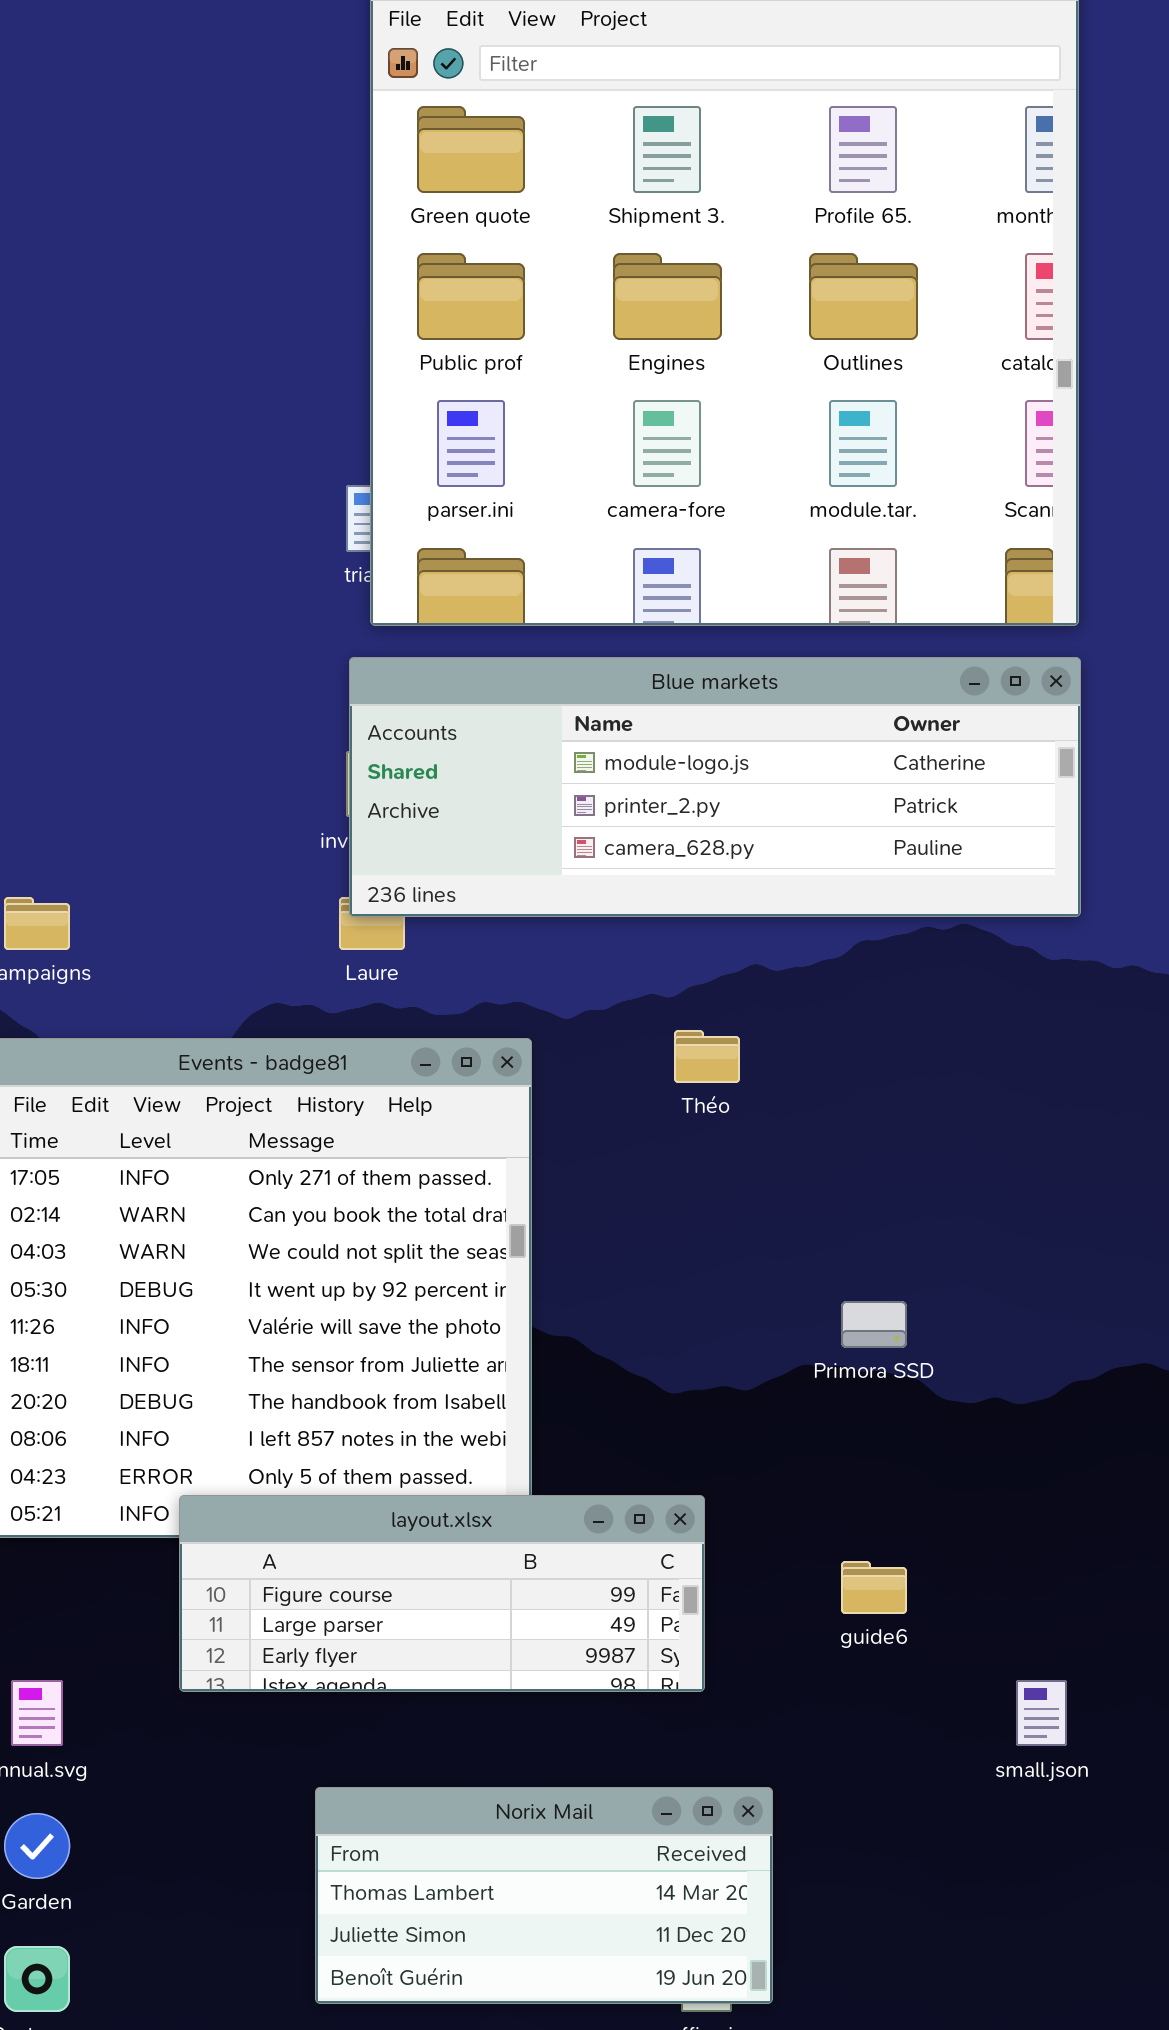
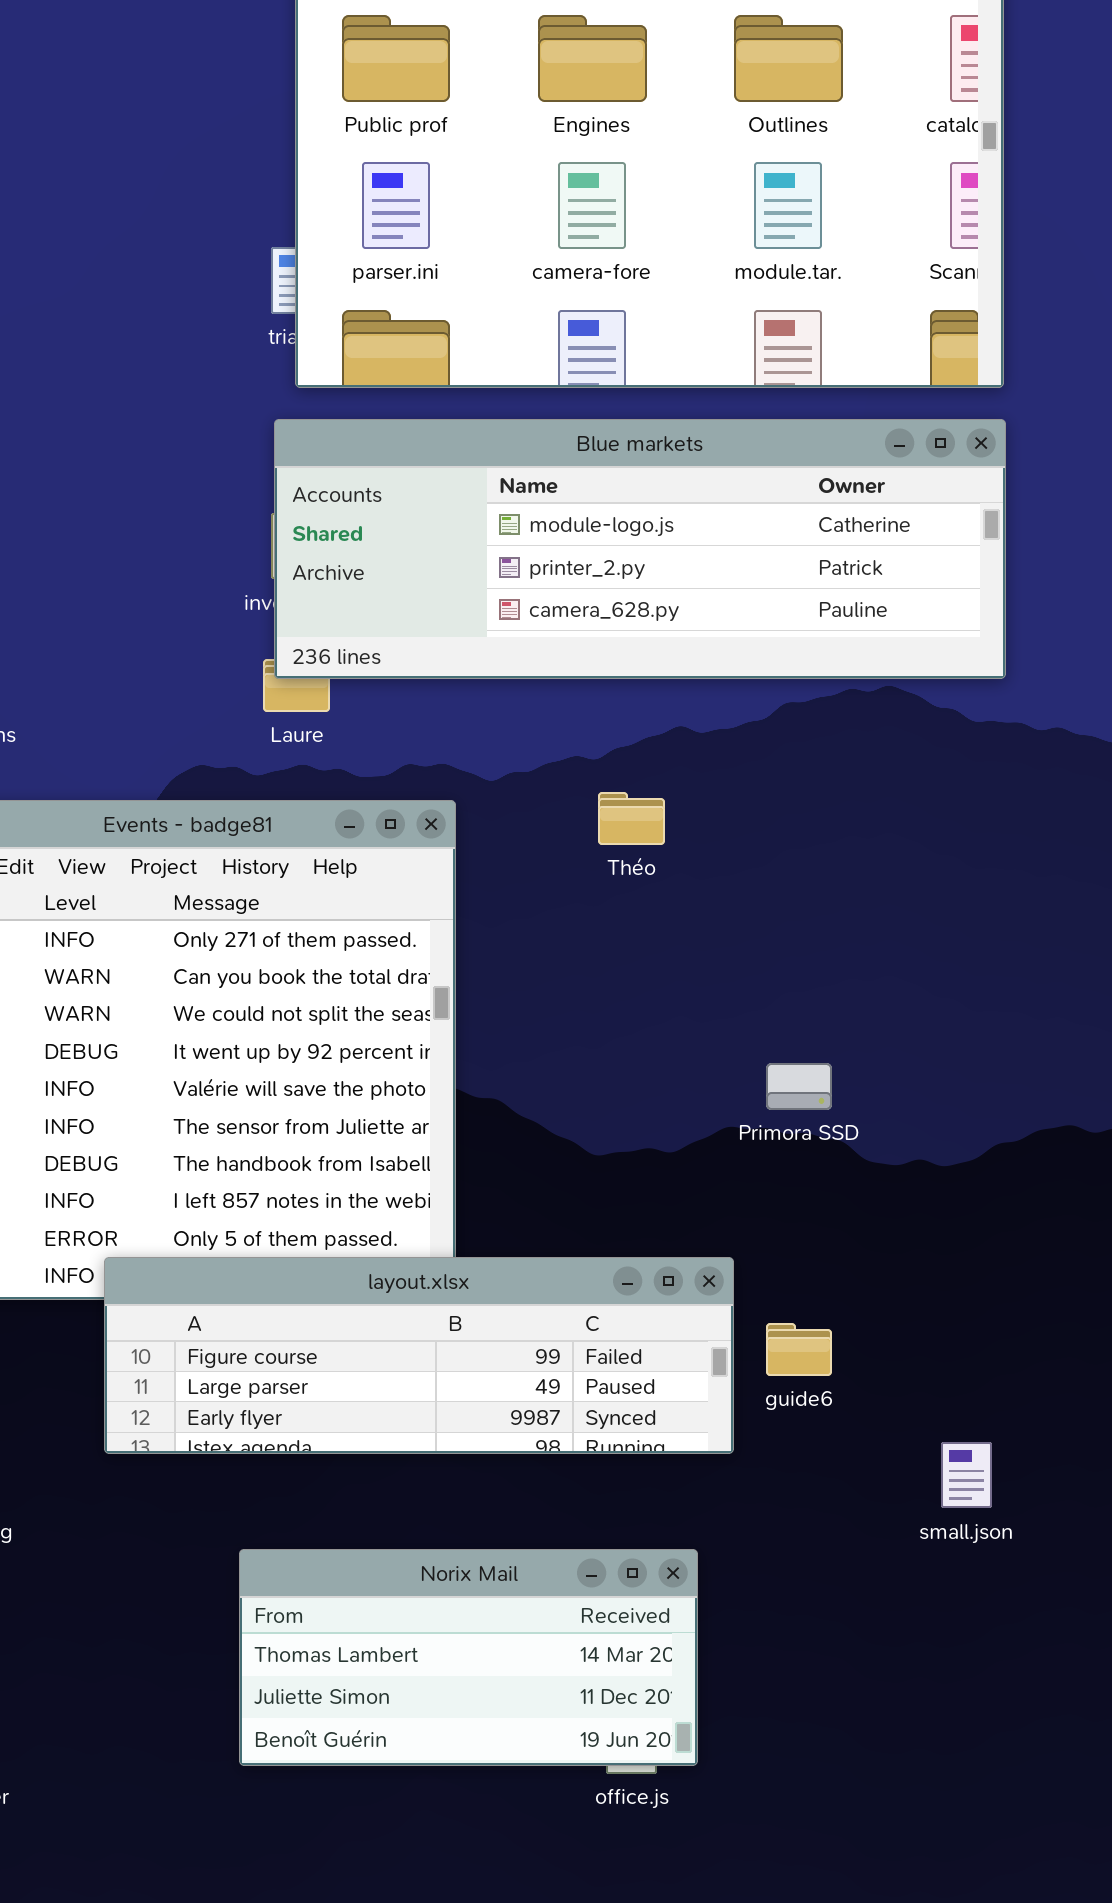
layout.xlsx: [179,1495,705,1692] -> [104,1257,734,1454], resized

